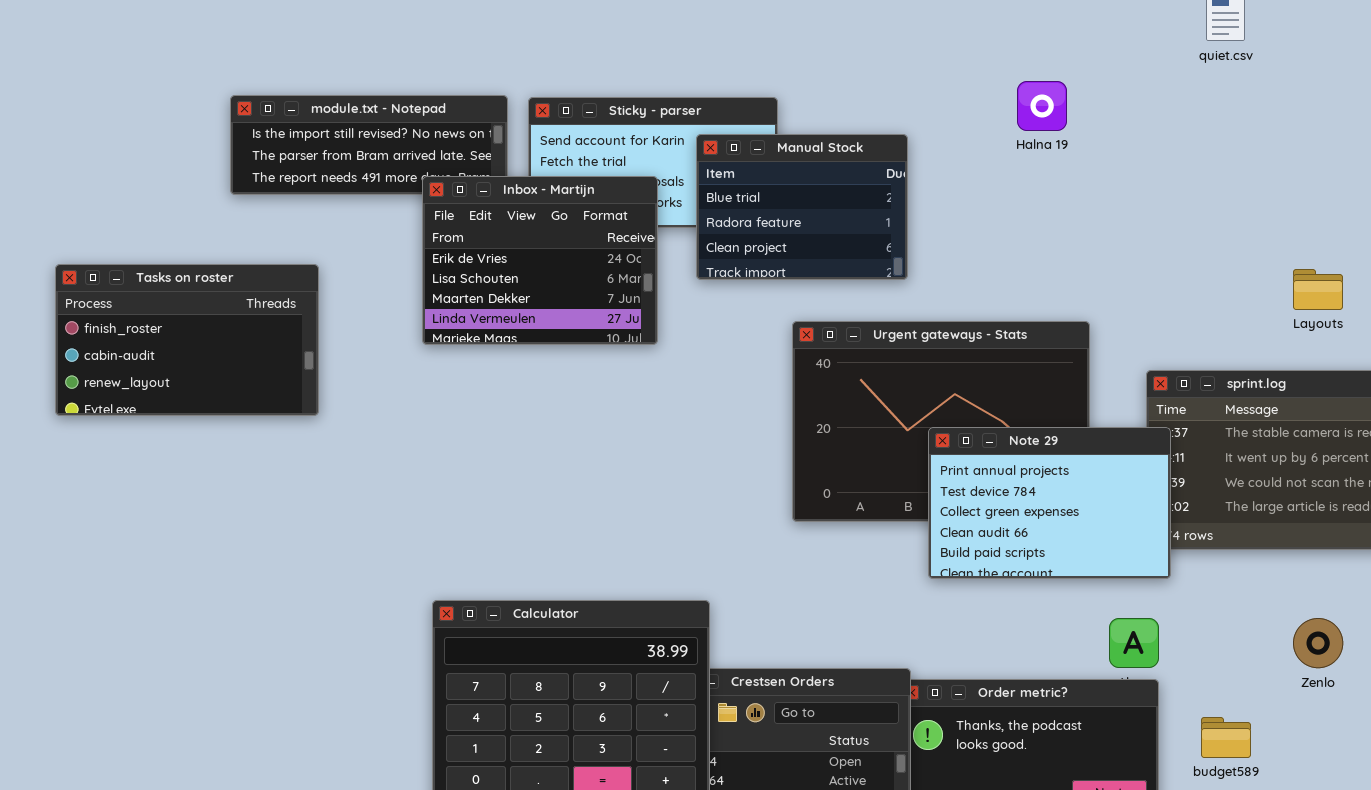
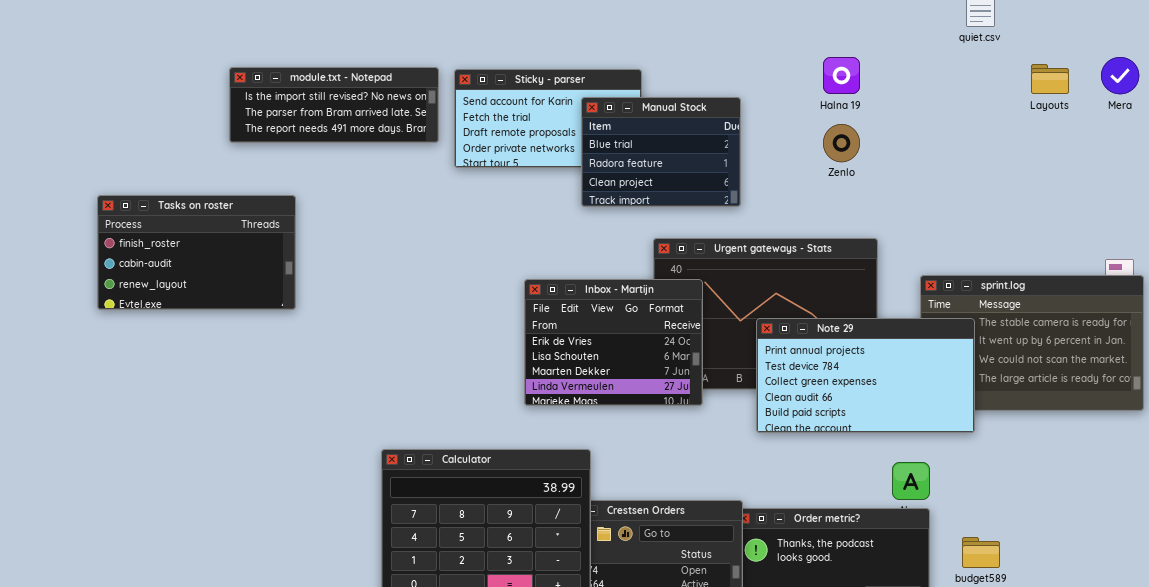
Inbox - Martijn: [422,176,658,345] -> [524,279,703,406], moved
Layouts: [1293,269,1343,310] -> [1031,64,1069,94], moved
Note 29: [928,427,1171,579] -> [756,318,975,433], resized
Zenlo: [1293,618,1343,668] -> [823,124,860,162], moved

